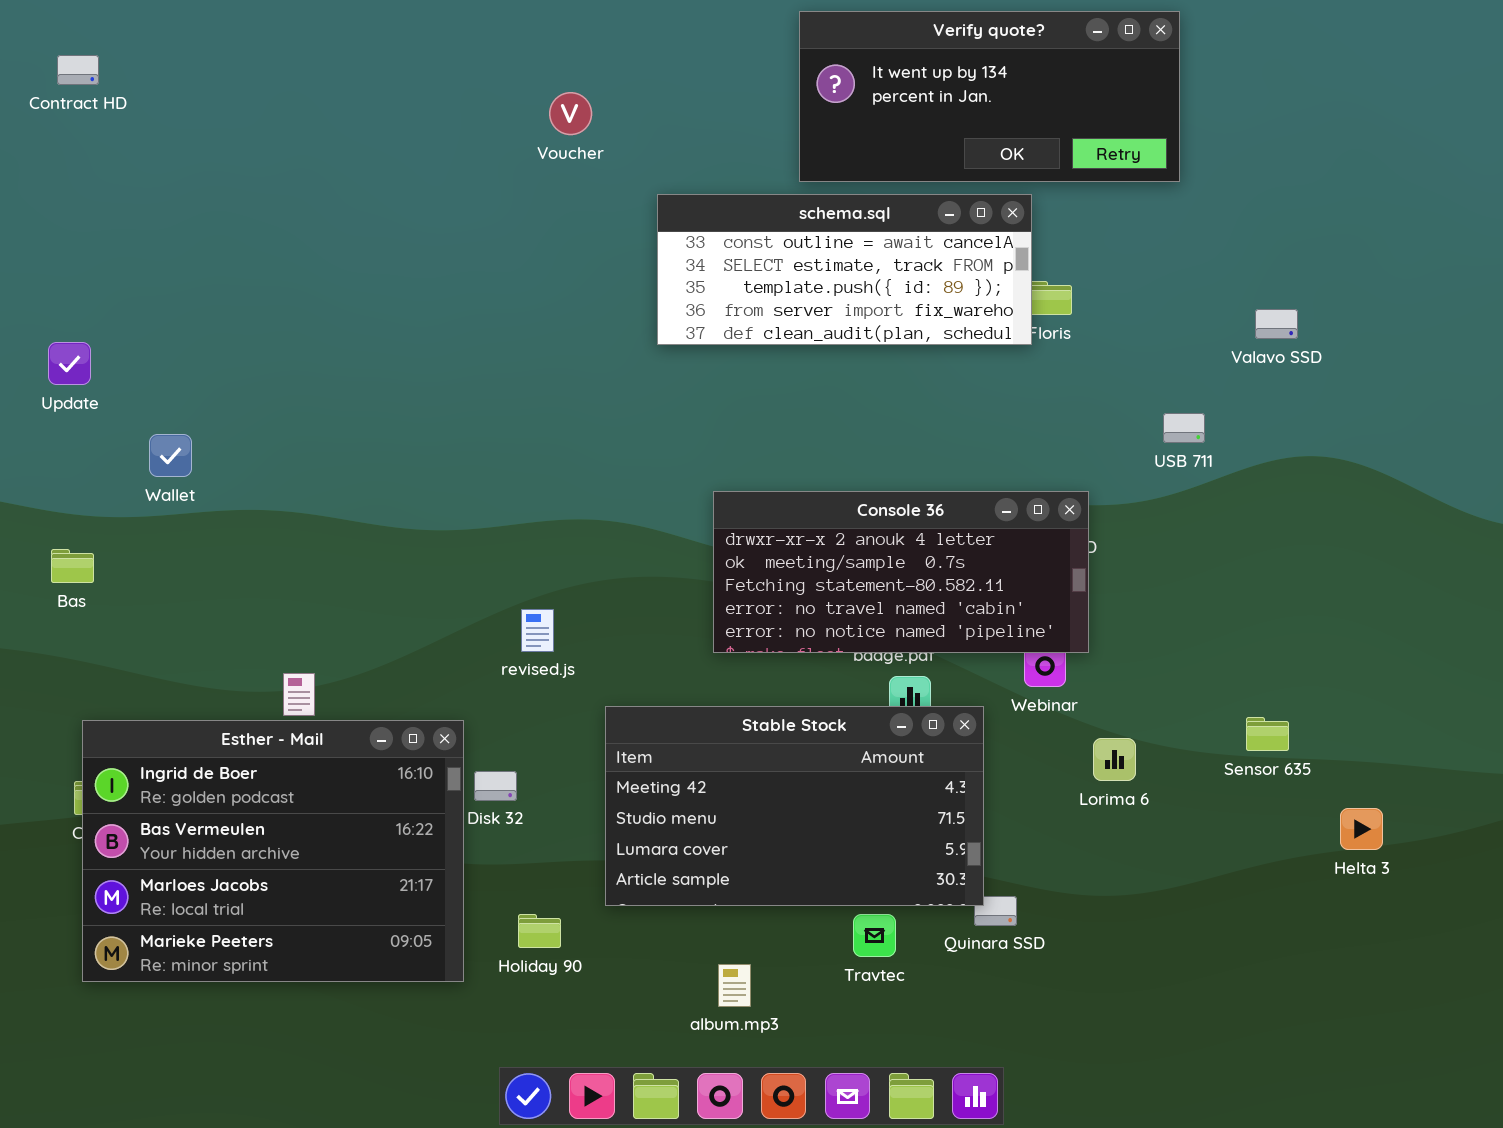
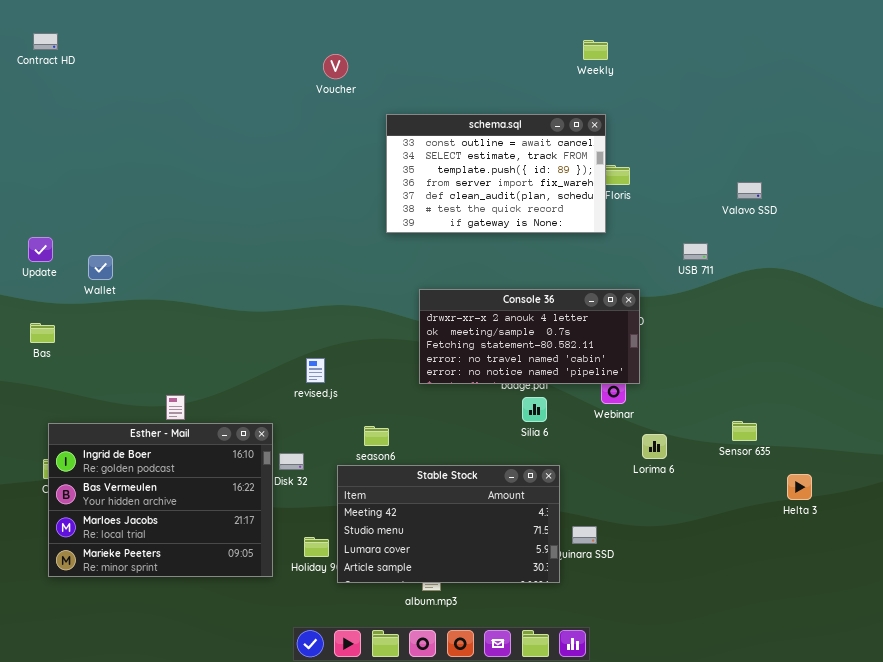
Verify quote?: [799,11,1180,182] -> none, closed
schema.sql: [657,194,1032,345] -> [386,114,606,233], resized
Update: [48,342,91,385] -> [28,237,53,262], moved
Stable Stock: [605,706,984,906] -> [337,465,560,583], moved

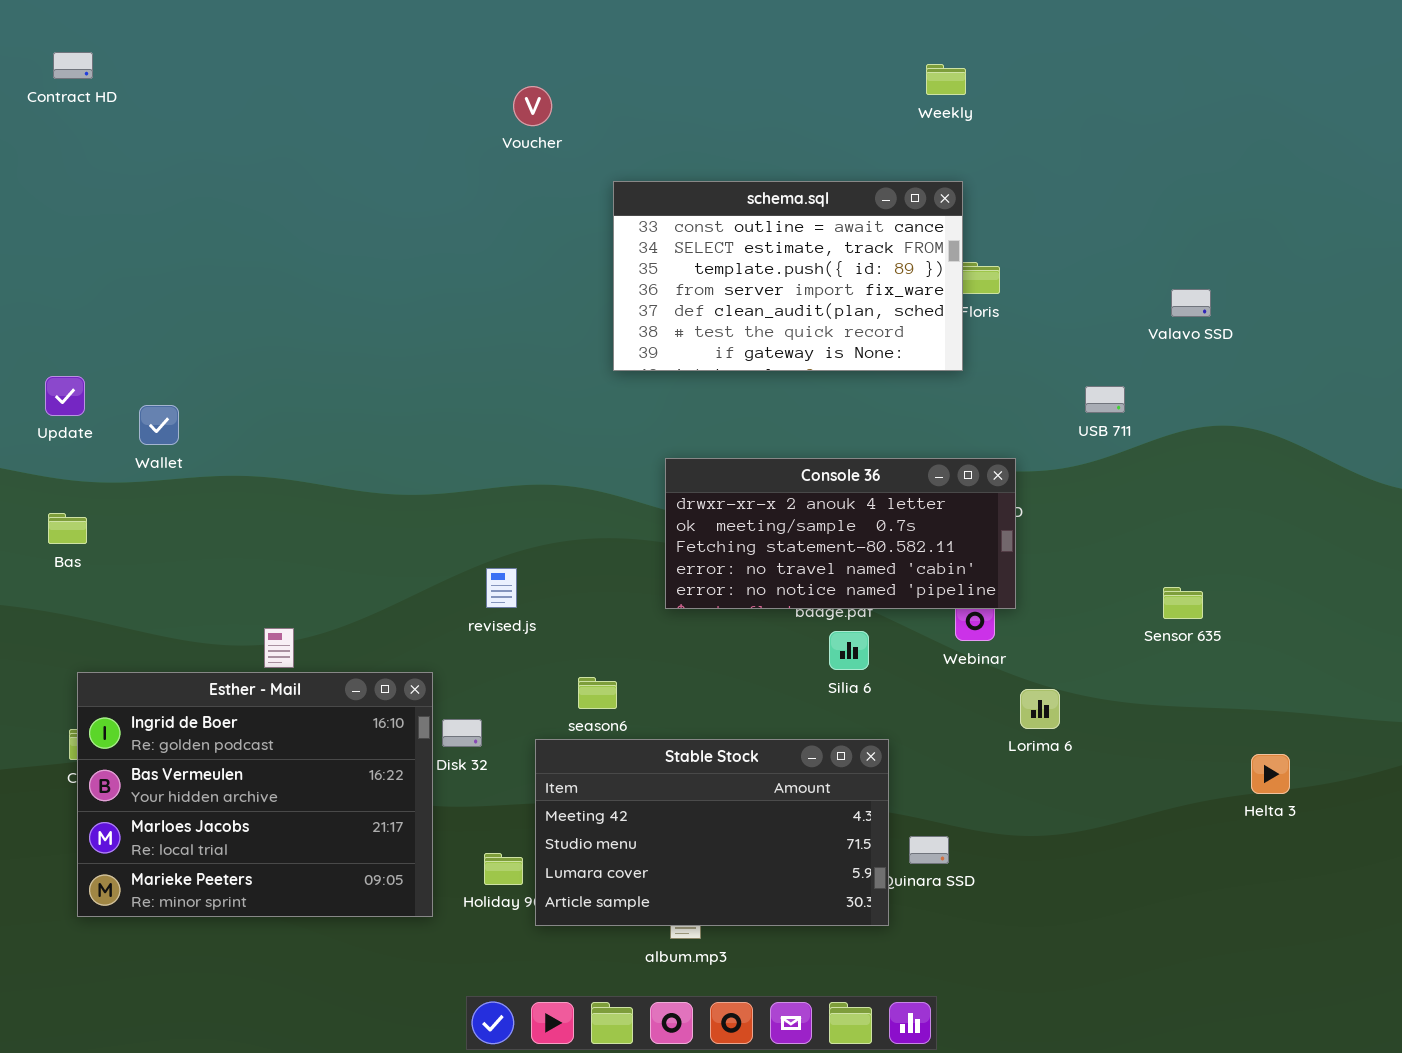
Sensor 635: [732,421,757,441] -> [1163,587,1203,619], moved

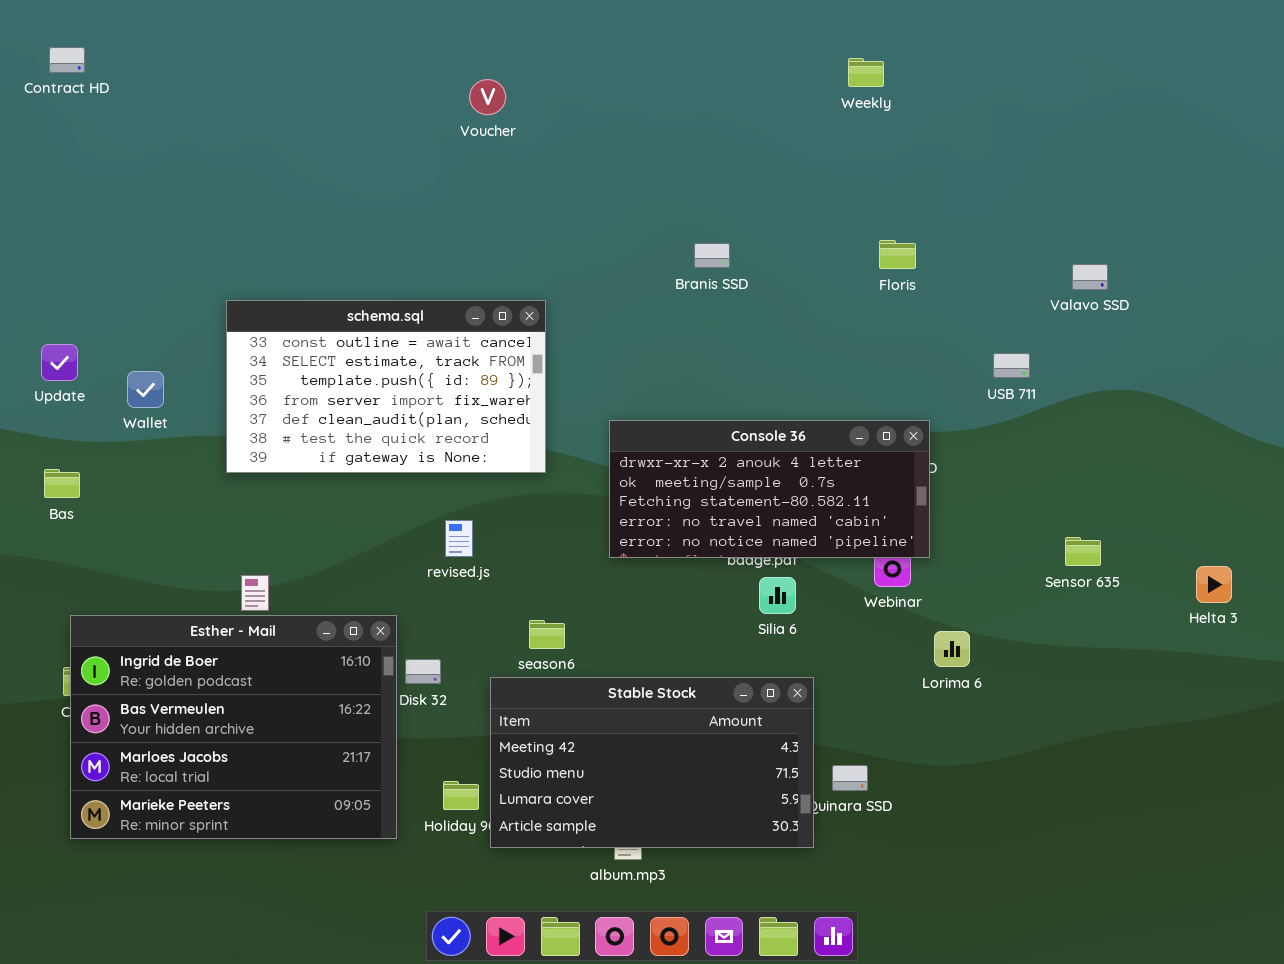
schema.sql: [613,181,963,371] -> [226,300,546,473], moved
Helta 3: [1251,754,1290,794] -> [1196,566,1232,603], moved

